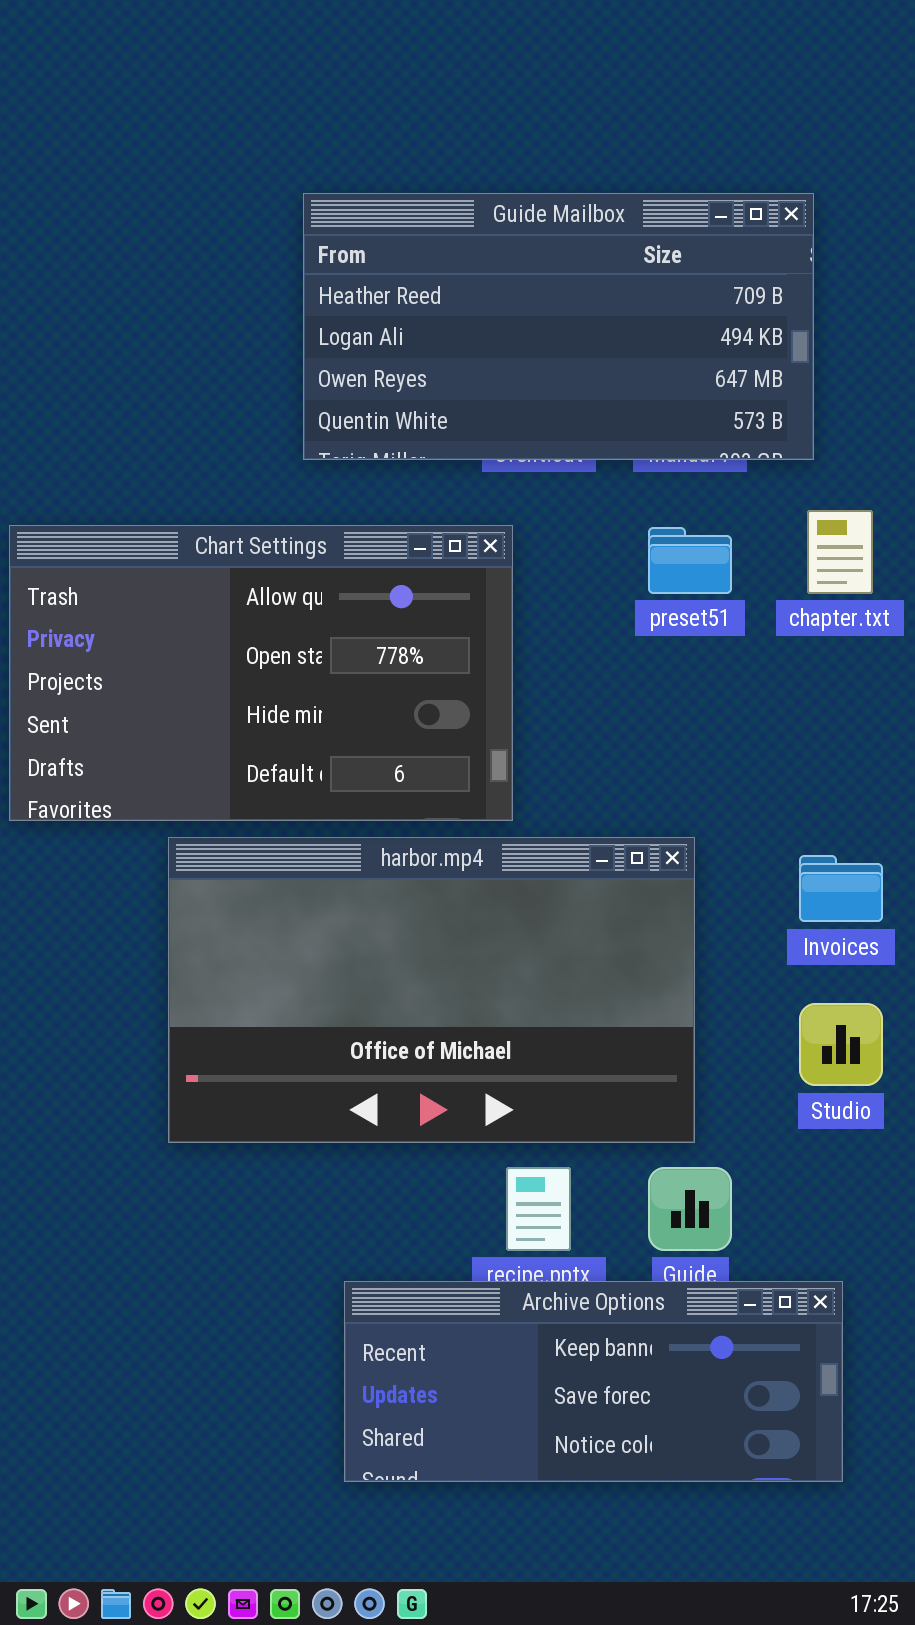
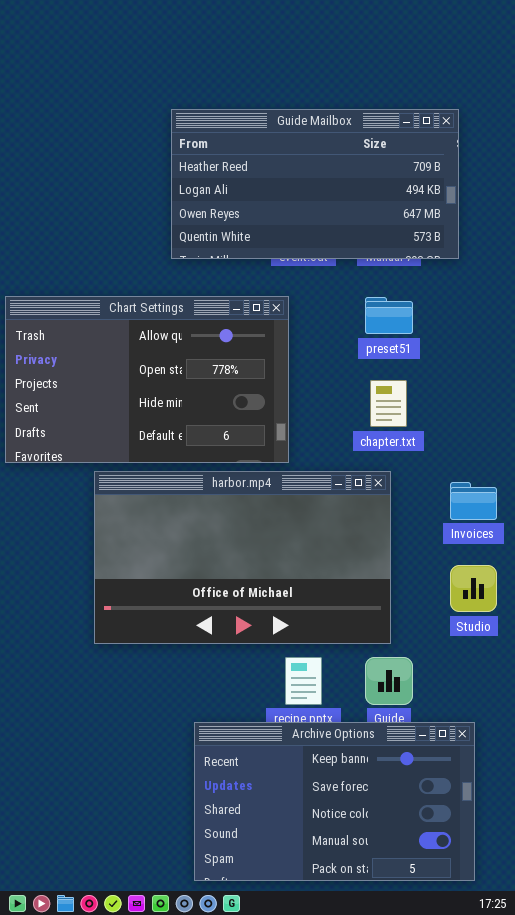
chapter.txt: [807,510,873,594] -> [370,380,407,427], moved
Archive Options: [344,1281,843,1482] -> [194,722,475,881], resized

